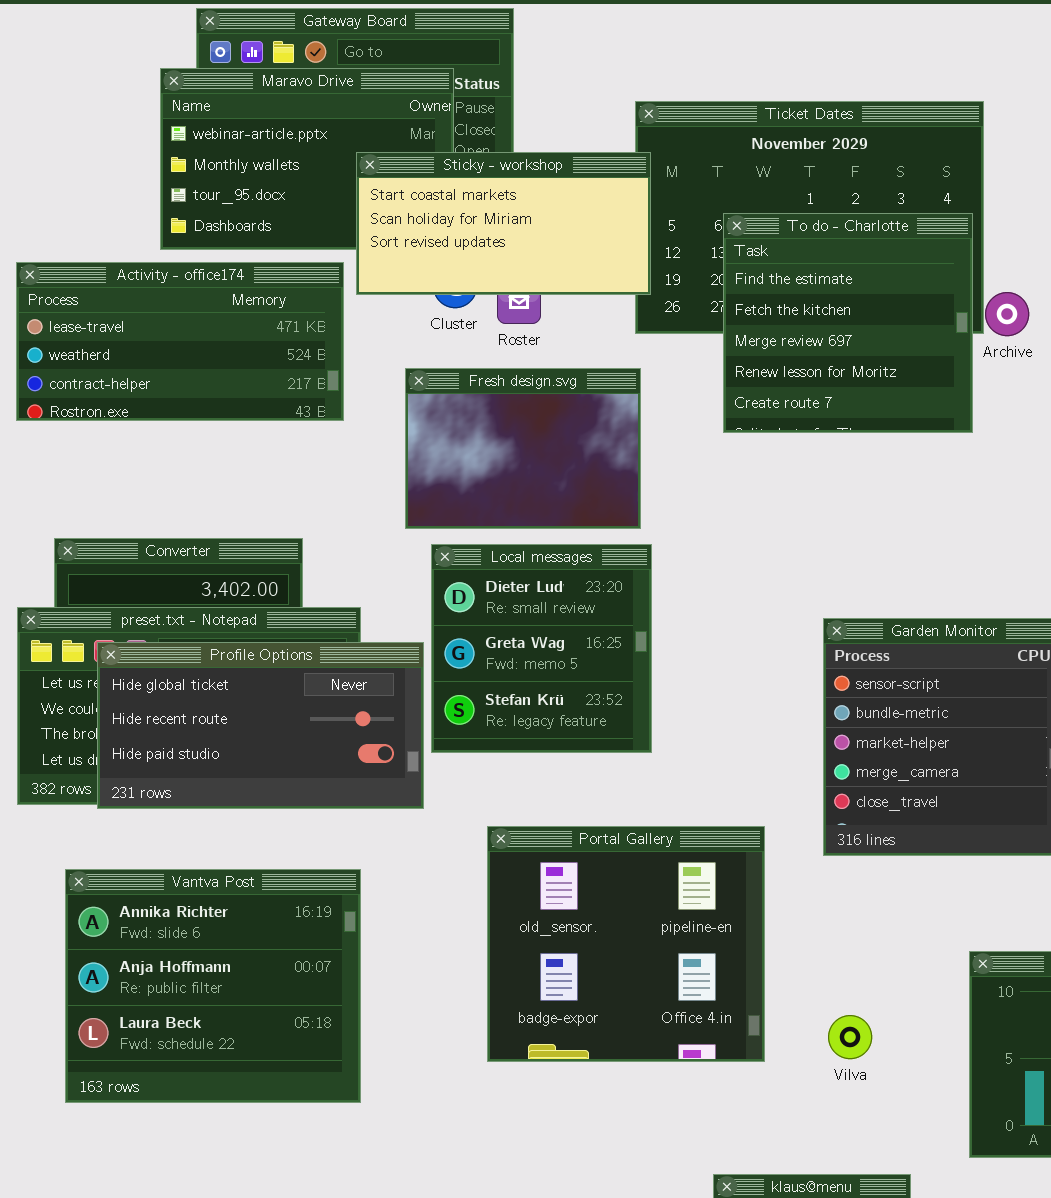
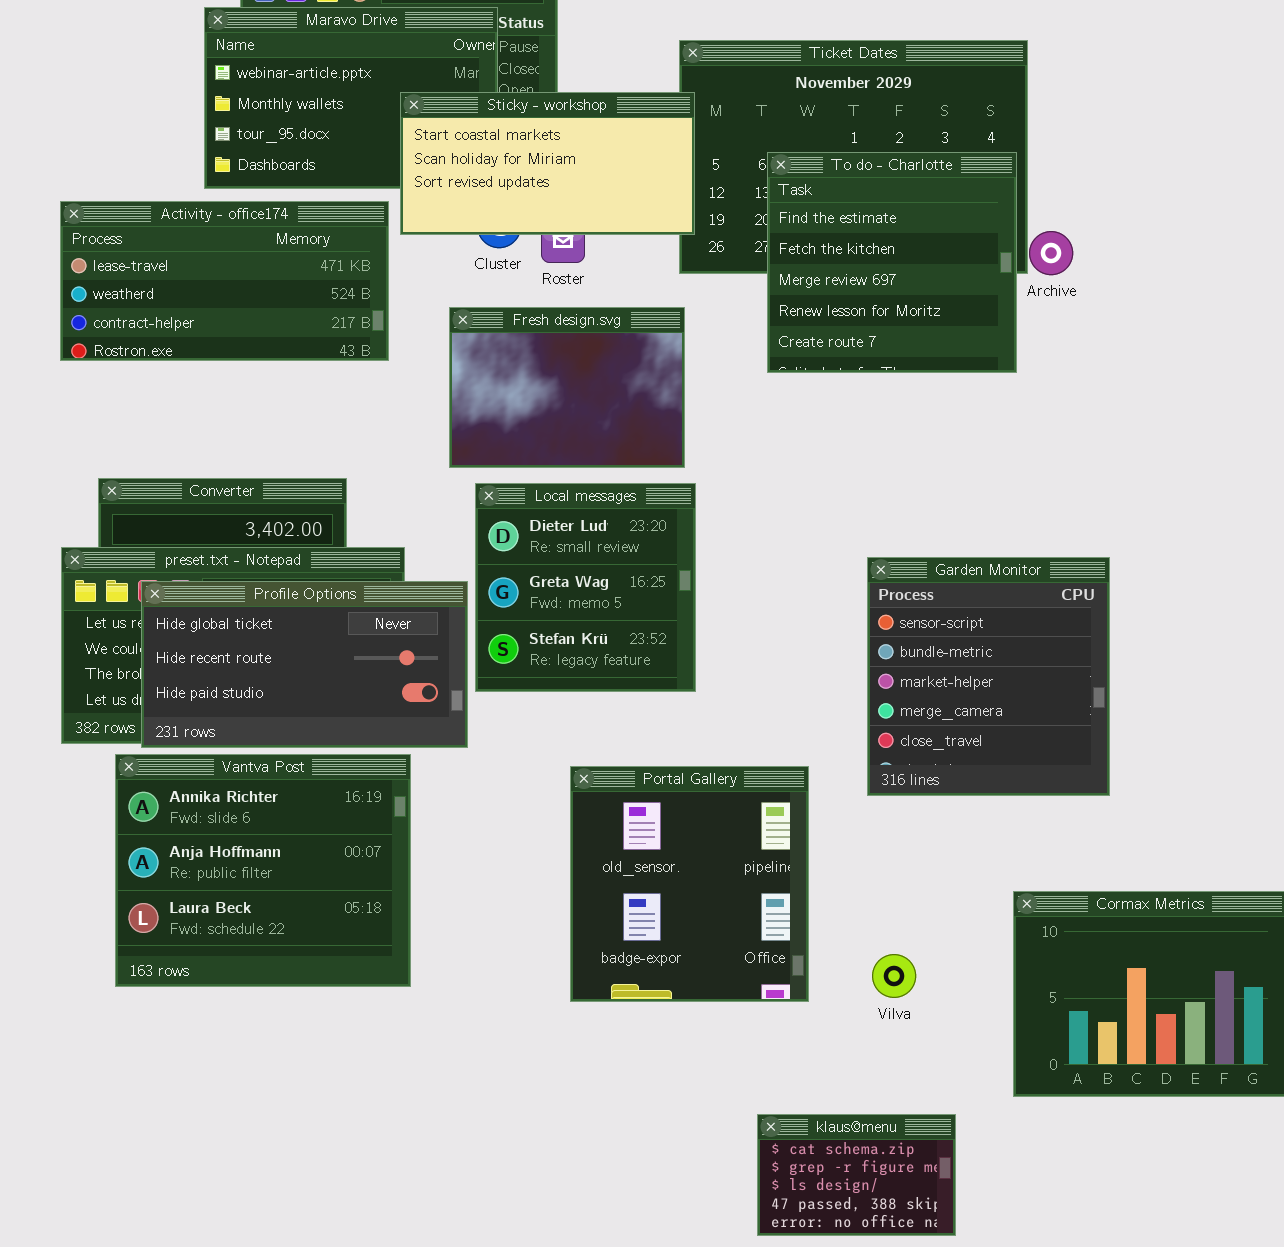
Portal Gallery: [487,826,765,1062] -> [570,766,809,1002], resized
Vantva Post: [65,869,361,1103] -> [115,754,411,987], moved

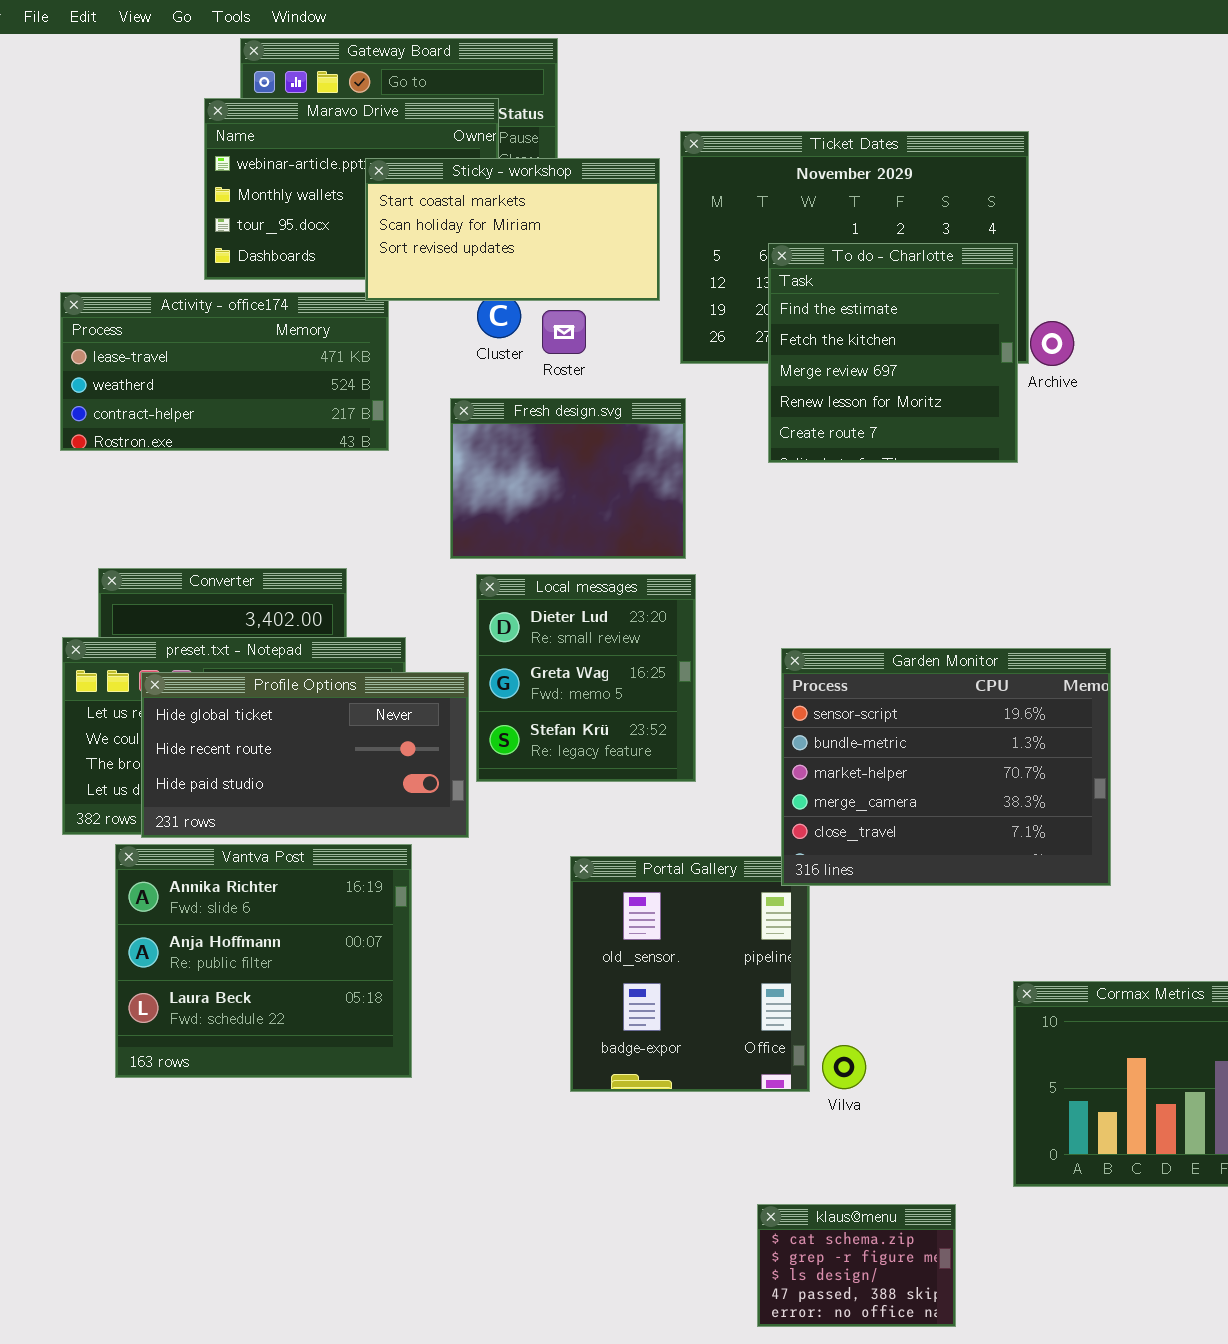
Sticky - workshop: [400,92,695,235] -> [365,158,660,301], moved
Garden Monitor: [867,557,1110,796] -> [781,648,1111,886], resized
Vilva: [872,954,916,998] -> [822,1045,866,1089], moved

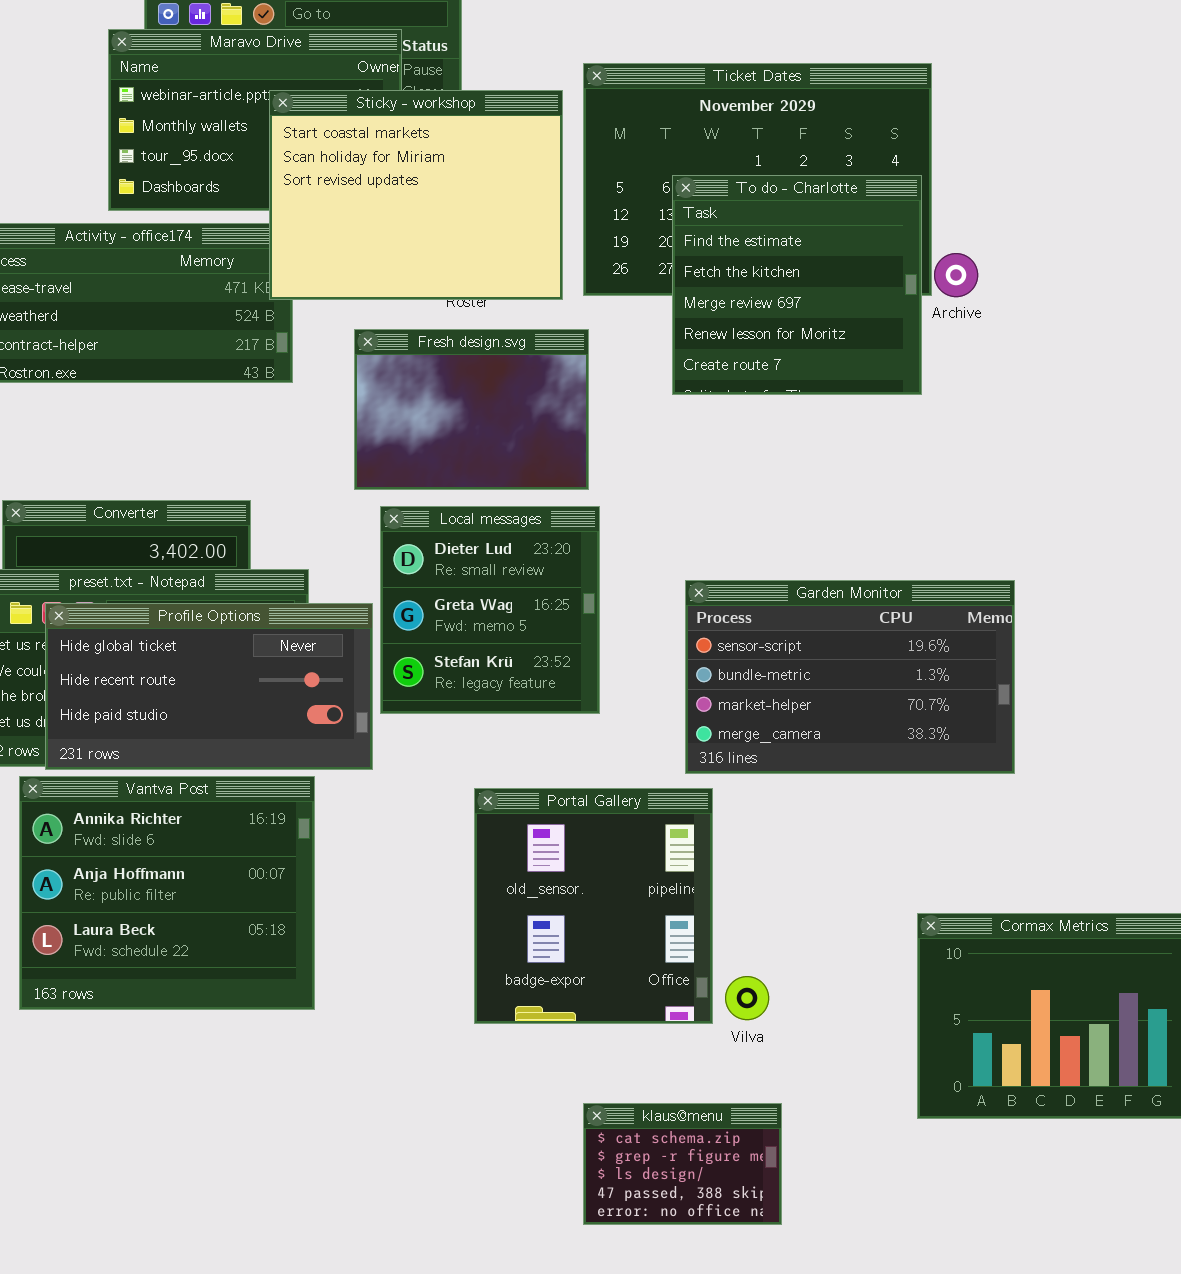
Sticky - workshop: [365,158,660,301] -> [269,90,563,300], resized
Garden Monitor: [781,648,1111,886] -> [685,580,1015,774], resized
klaus@menu: [757,1204,956,1327] -> [583,1103,782,1225], moved

